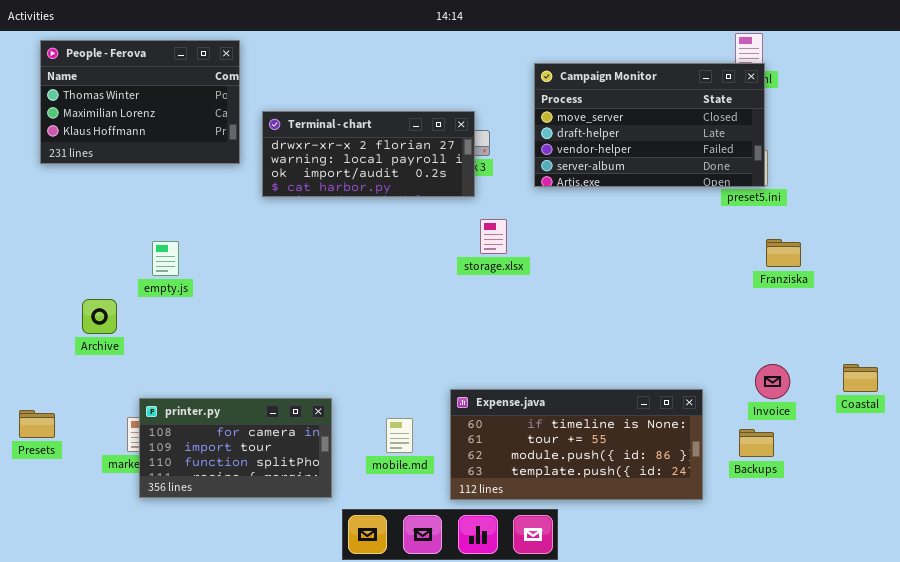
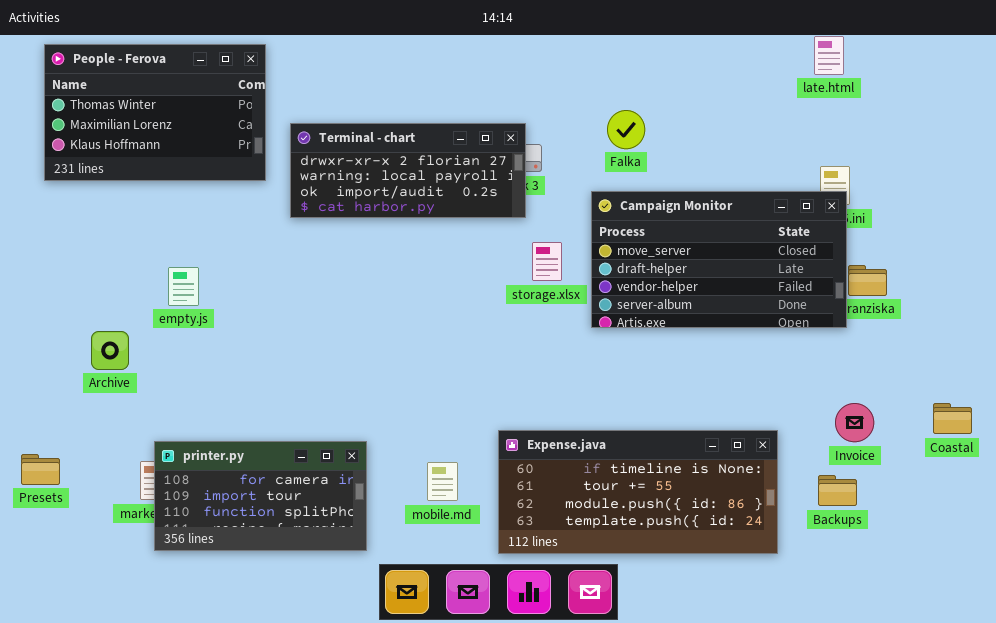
Campaign Monitor: [534,63,765,187] -> [591,191,847,328], moved

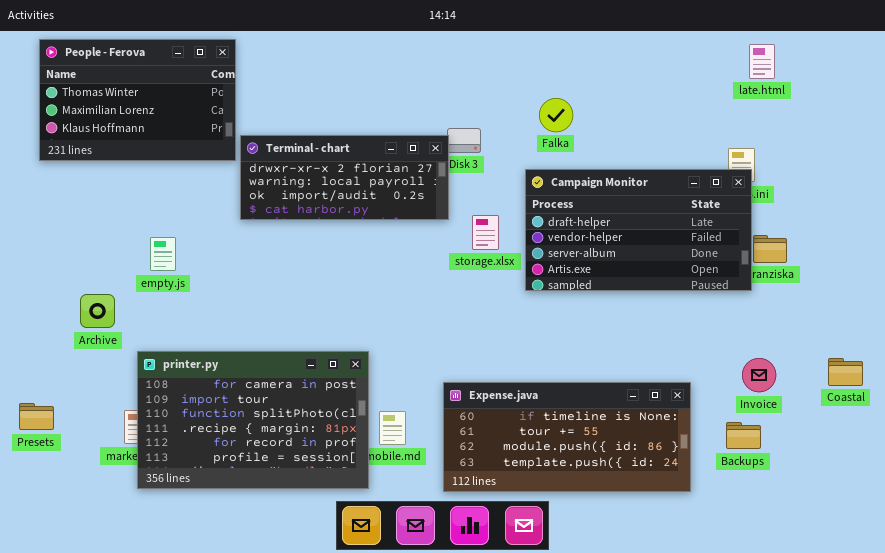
late.html: [814,36,844,75] -> [749,44,775,79], moved
Terminal - chart: [290,123,526,218] -> [240,135,449,220], moved
Campaign Monitor: [591,191,847,328] -> [525,169,752,291], scrolled down 1 row
printer.py: [154,441,367,551] -> [137,351,369,489], resized

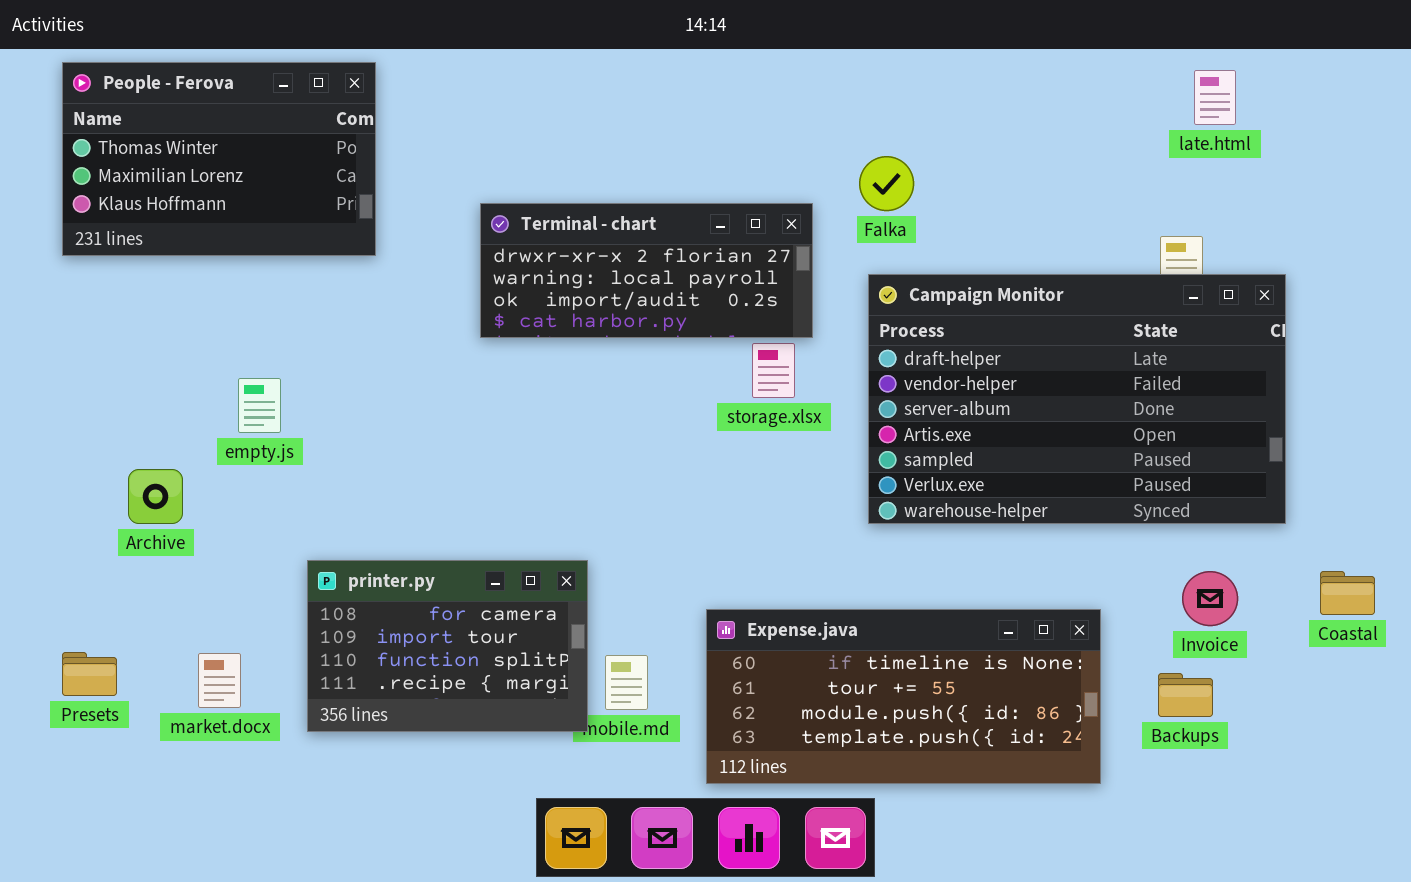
Terminal - chart: [240,135,449,220] -> [480,203,813,338], moved
Campaign Monitor: [525,169,752,291] -> [868,274,1286,524], moved, resized
printer.py: [137,351,369,489] -> [307,560,588,732], resized
Presets: [19,403,54,430] -> [62,652,117,696], moved

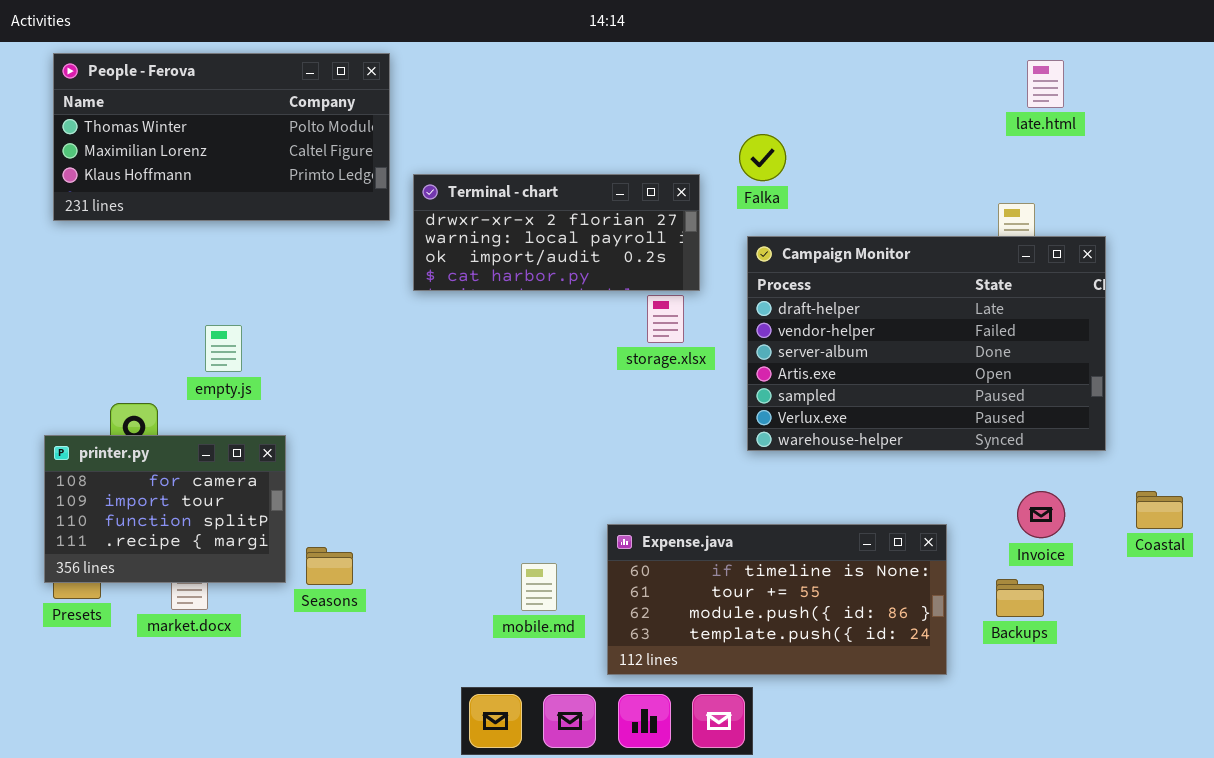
People - Ferova: [62,62,376,256] -> [53,53,390,221], resized
printer.py: [307,560,588,732] -> [44,435,286,583], moved

